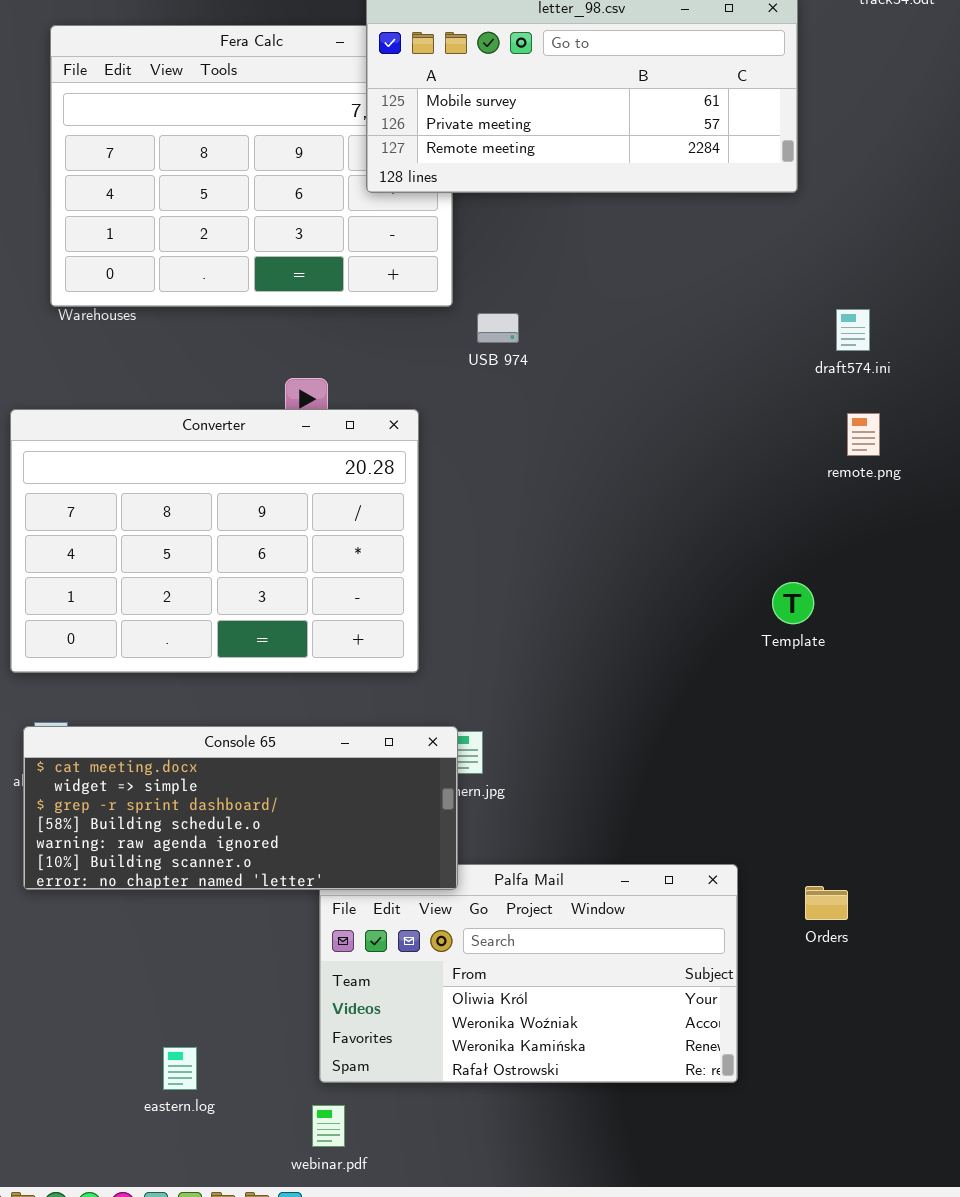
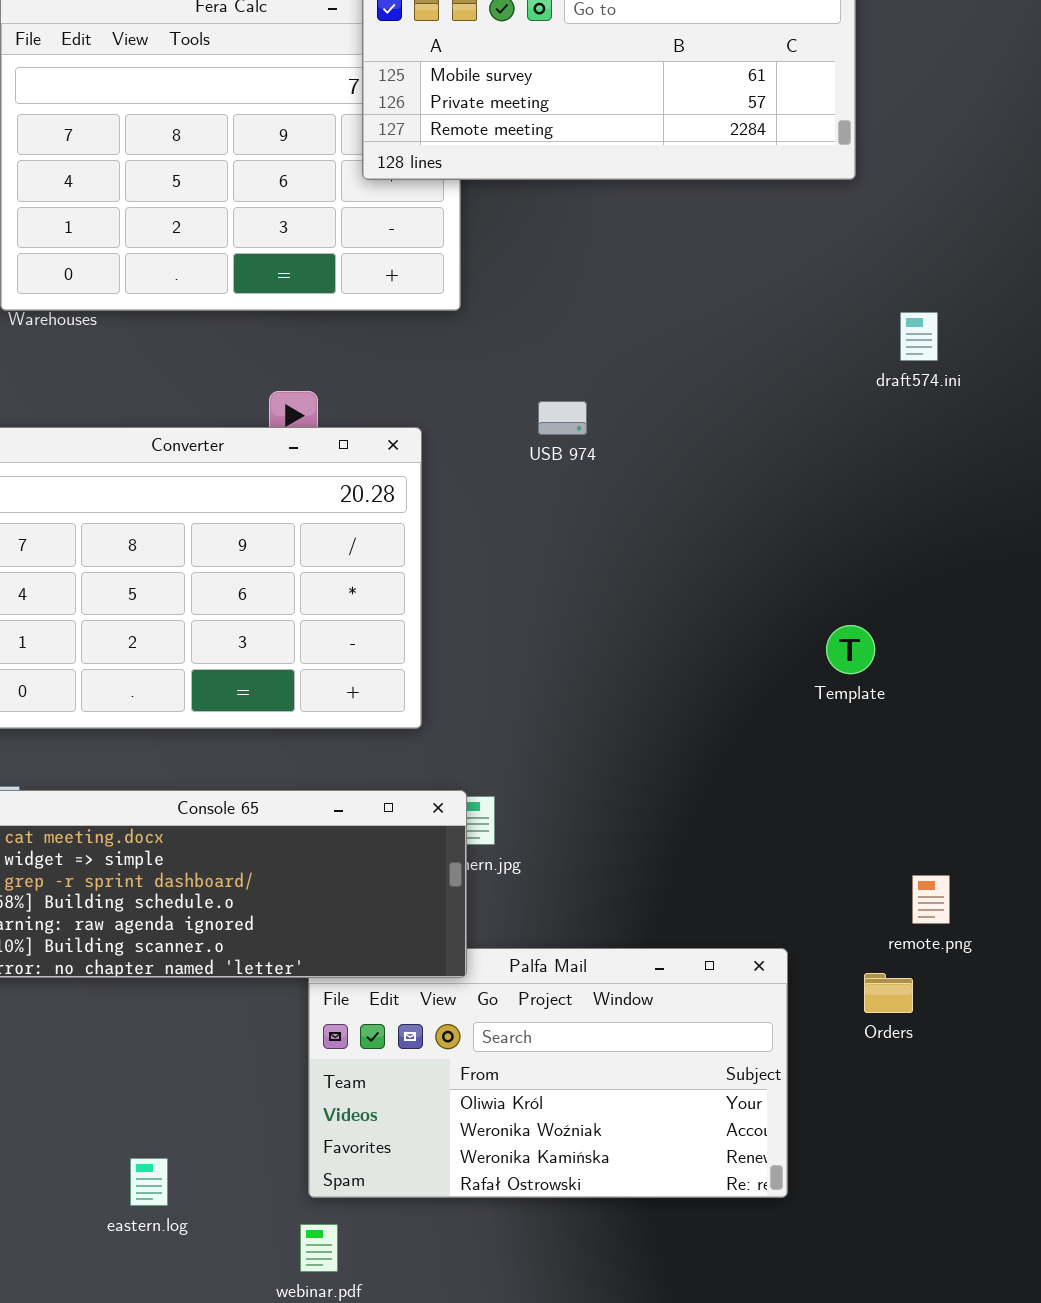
USB 974: [477,313,519,343] -> [538,401,587,435], moved
remote.png: [847,413,880,456] -> [912,875,950,924], moved

